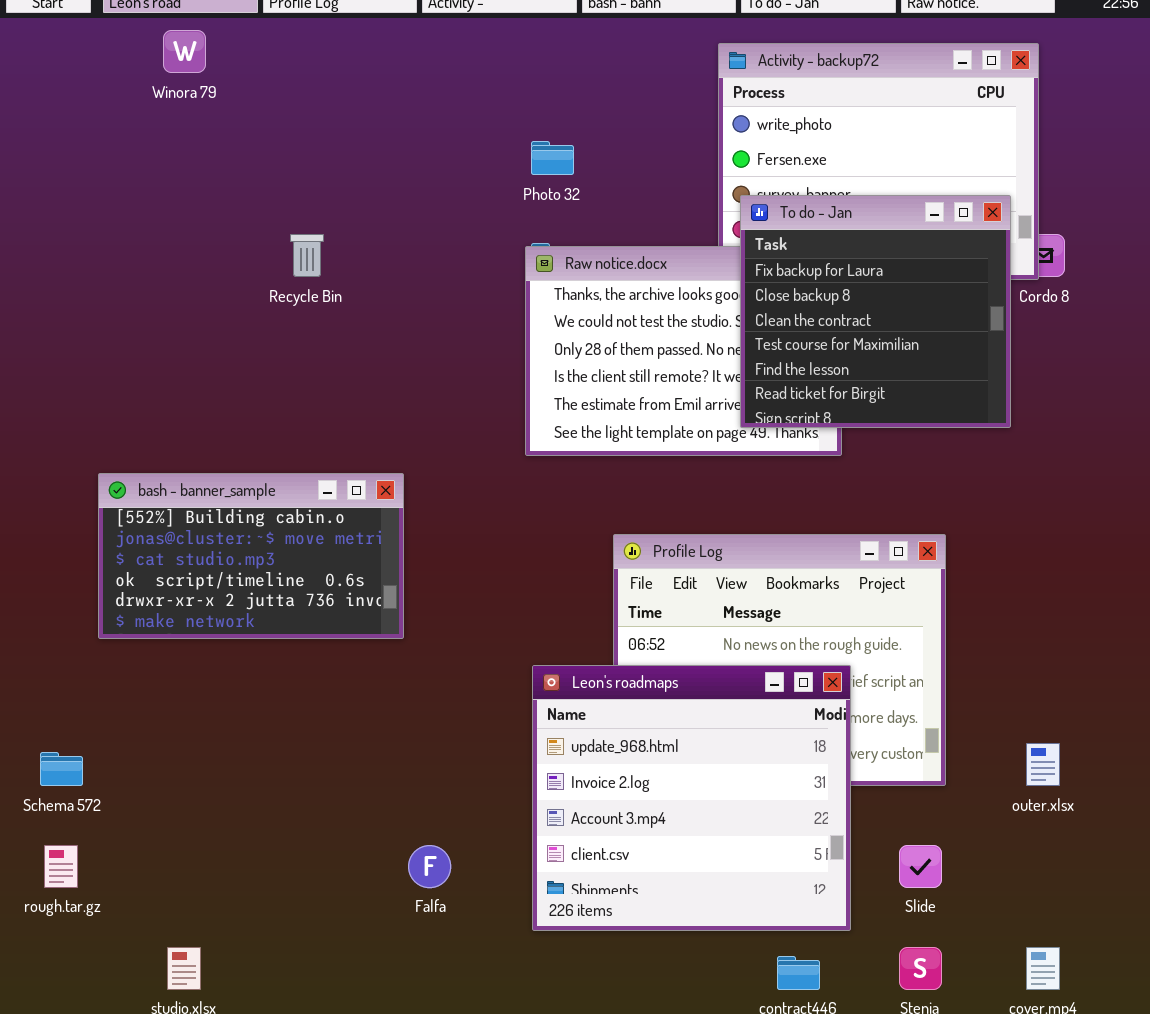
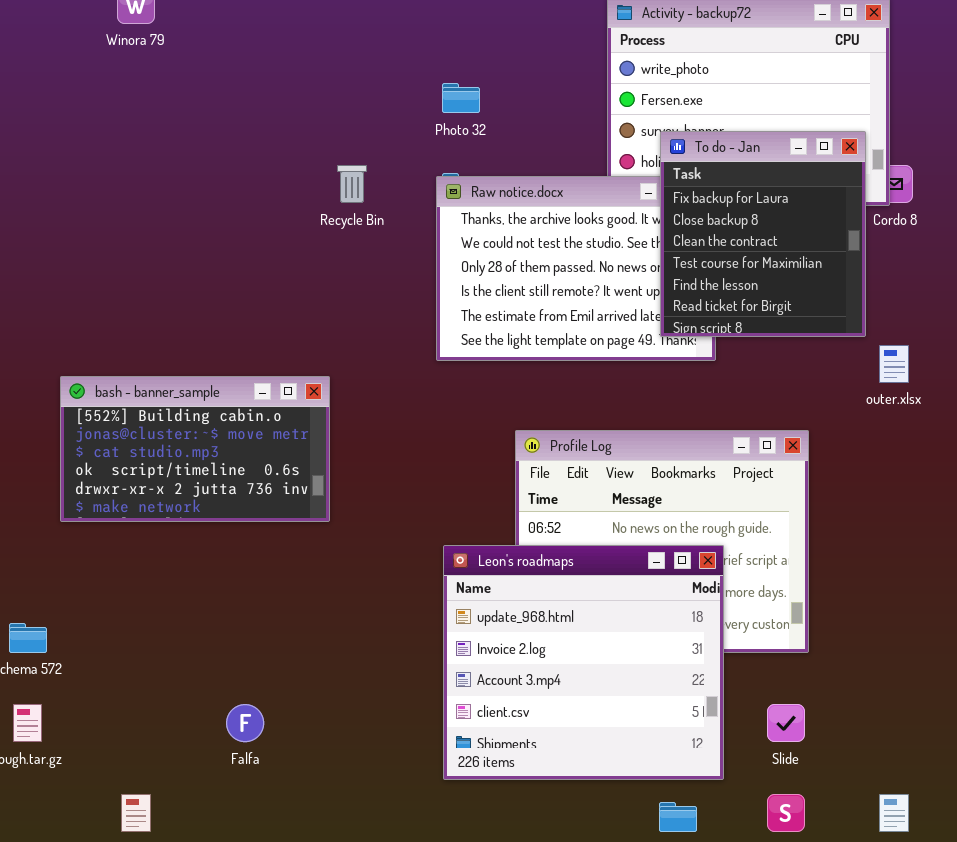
To do - Jan: [740,195,1011,428] -> [660,131,866,337], resized
Recycle Bin: [290,234,324,277] -> [337,165,367,203], moved
outer.xlsx: [1026,743,1060,786] -> [879,345,909,383], moved
Falfa: [408,845,451,888] -> [226,704,264,742], moved

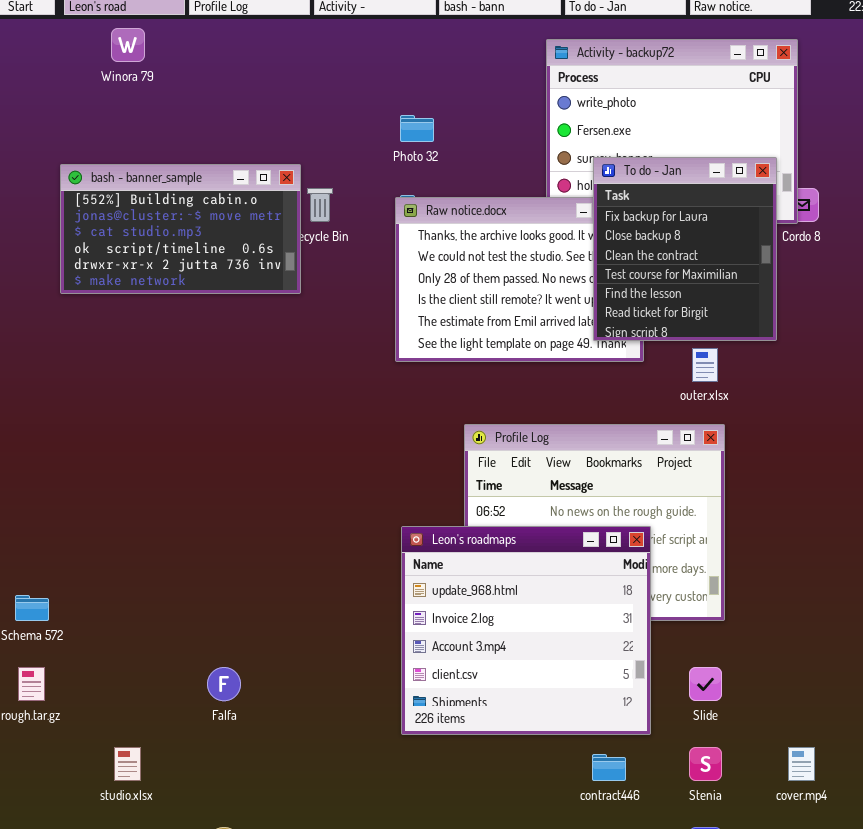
outer.xlsx: [879,345,909,383] -> [692,348,718,382], moved
bash - banner_sample: [60,376,330,522] -> [60,164,301,294], moved

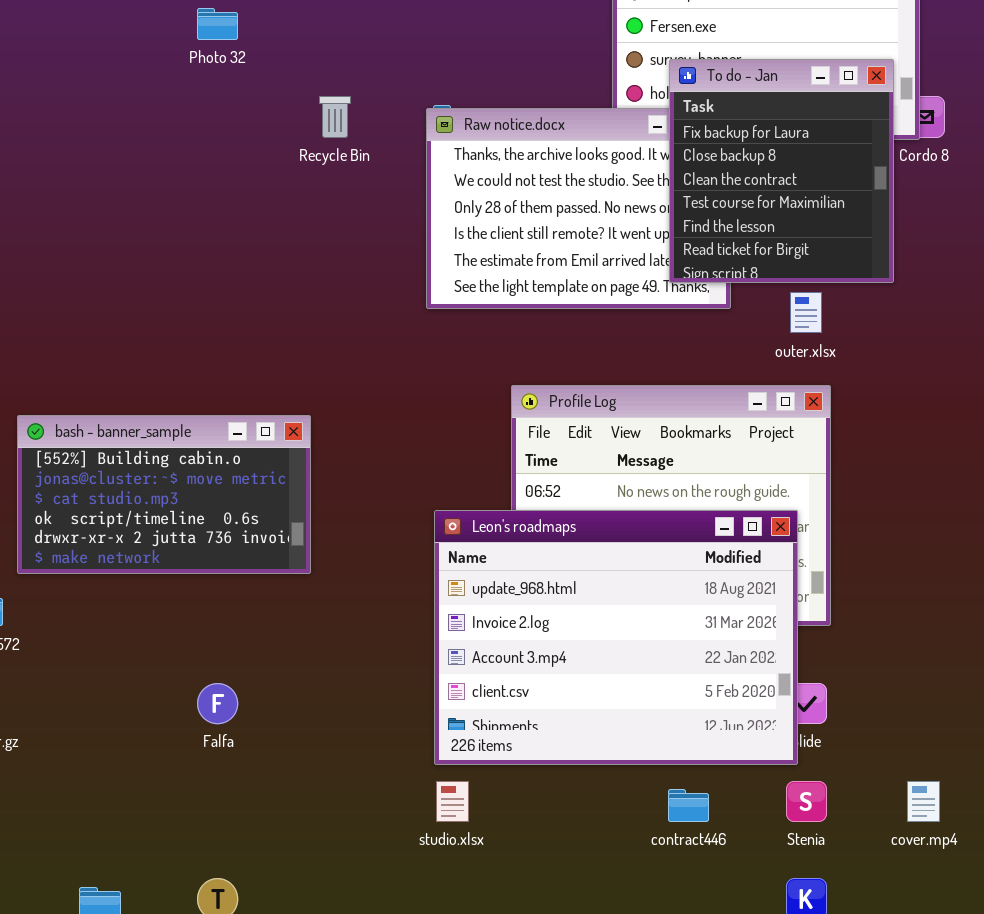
Photo 32: [400,115,434,142] -> [197,8,238,40], moved
bash - banner_sample: [60,164,301,294] -> [17,415,311,574], moved
Leon's roadmaps: [401,526,651,735] -> [434,510,798,765], resized
studio.xlsx: [114,747,141,781] -> [436,781,469,822], moved

